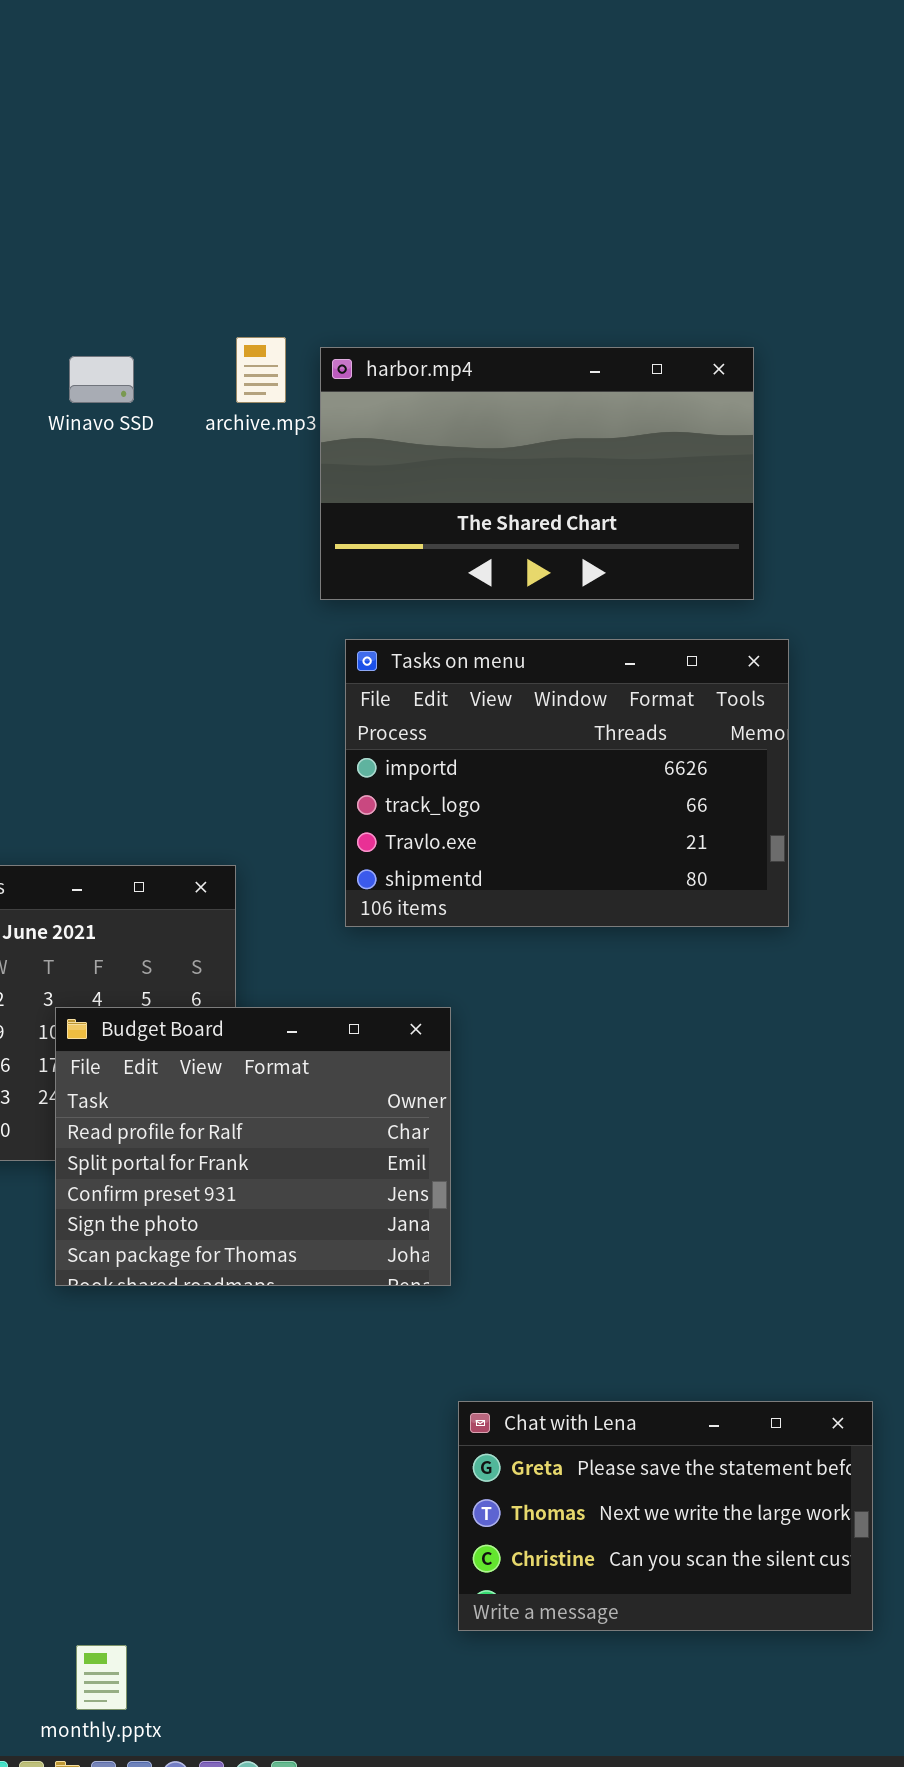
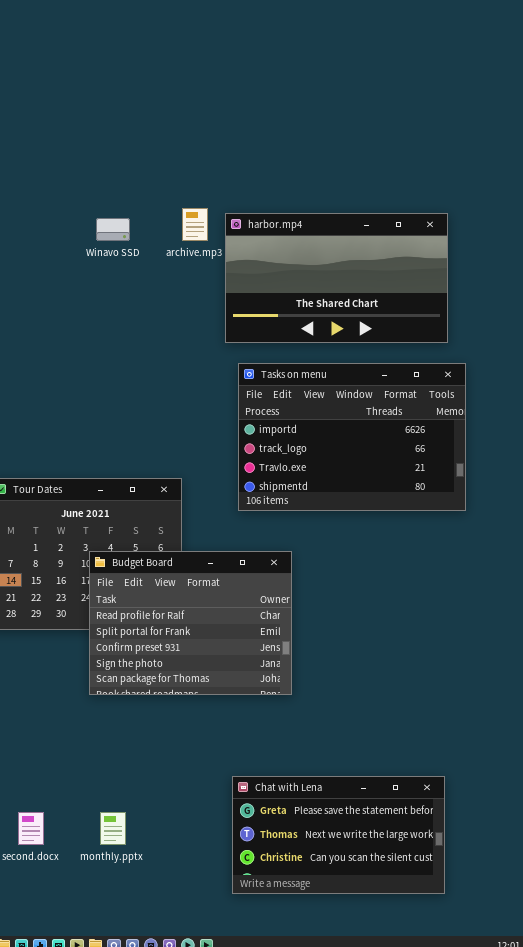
Chat with Lena: [458,1401,873,1631] -> [232,776,445,894], moved
monthly.pptx: [76,1645,127,1710] -> [100,812,126,845], moved

